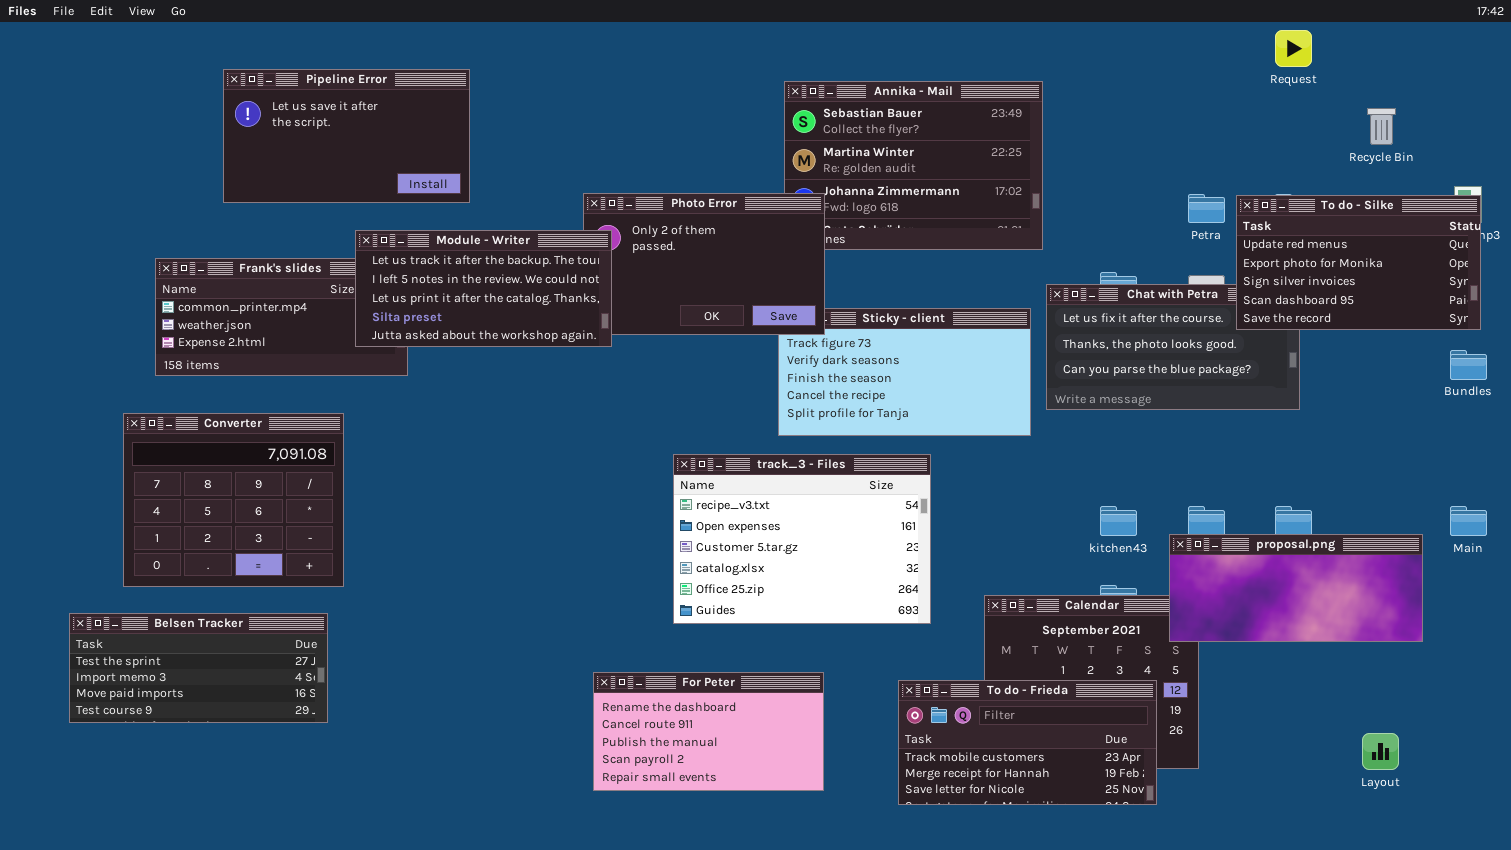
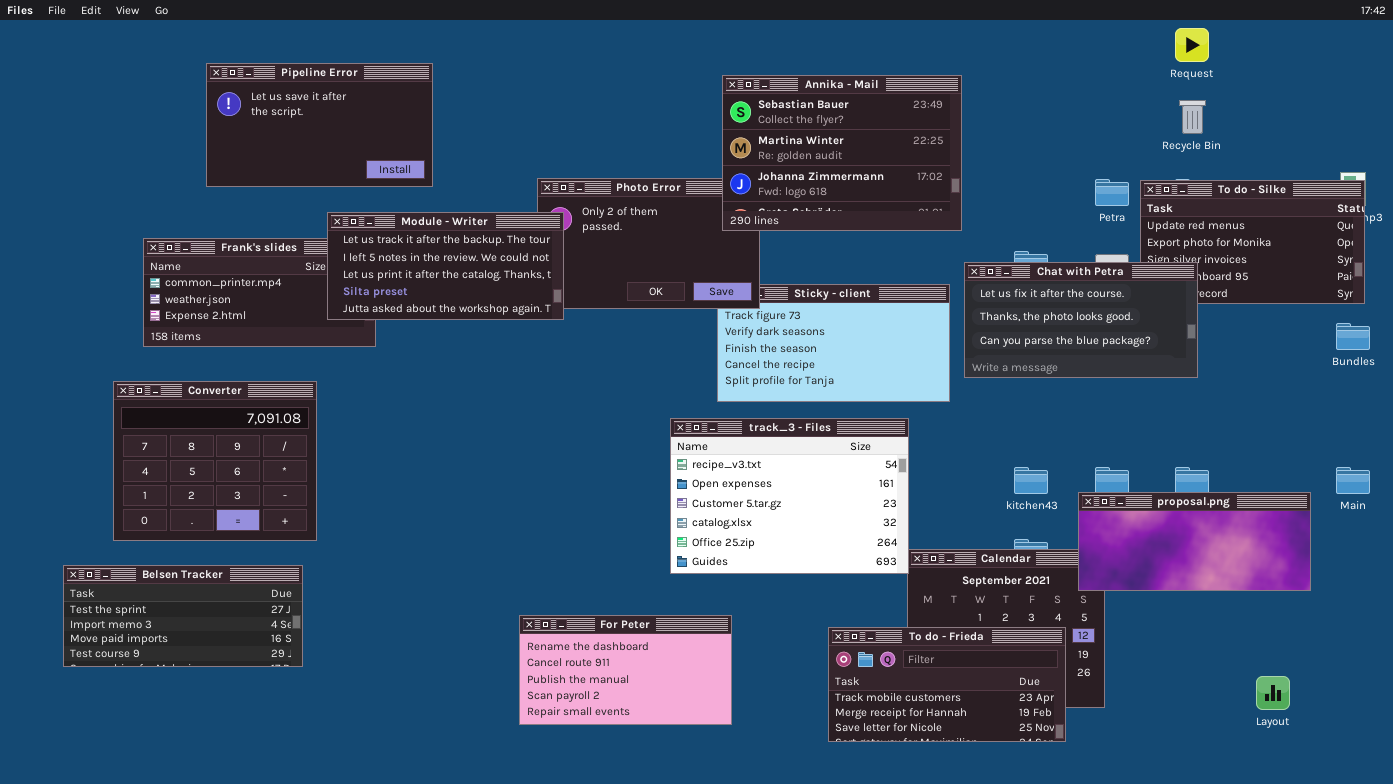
Annika - Mail: [784,81,1043,250] -> [722,75,962,231], raised
Recycle Bin: [1367,108,1396,145] -> [1179,100,1206,134], moved
Chat with Petra: [1046,284,1300,410] -> [964,262,1198,378], raised
track_3 - Files: [673,454,931,624] -> [670,418,909,574], moved
For Peter: [593,672,824,791] -> [519,615,732,725], moved

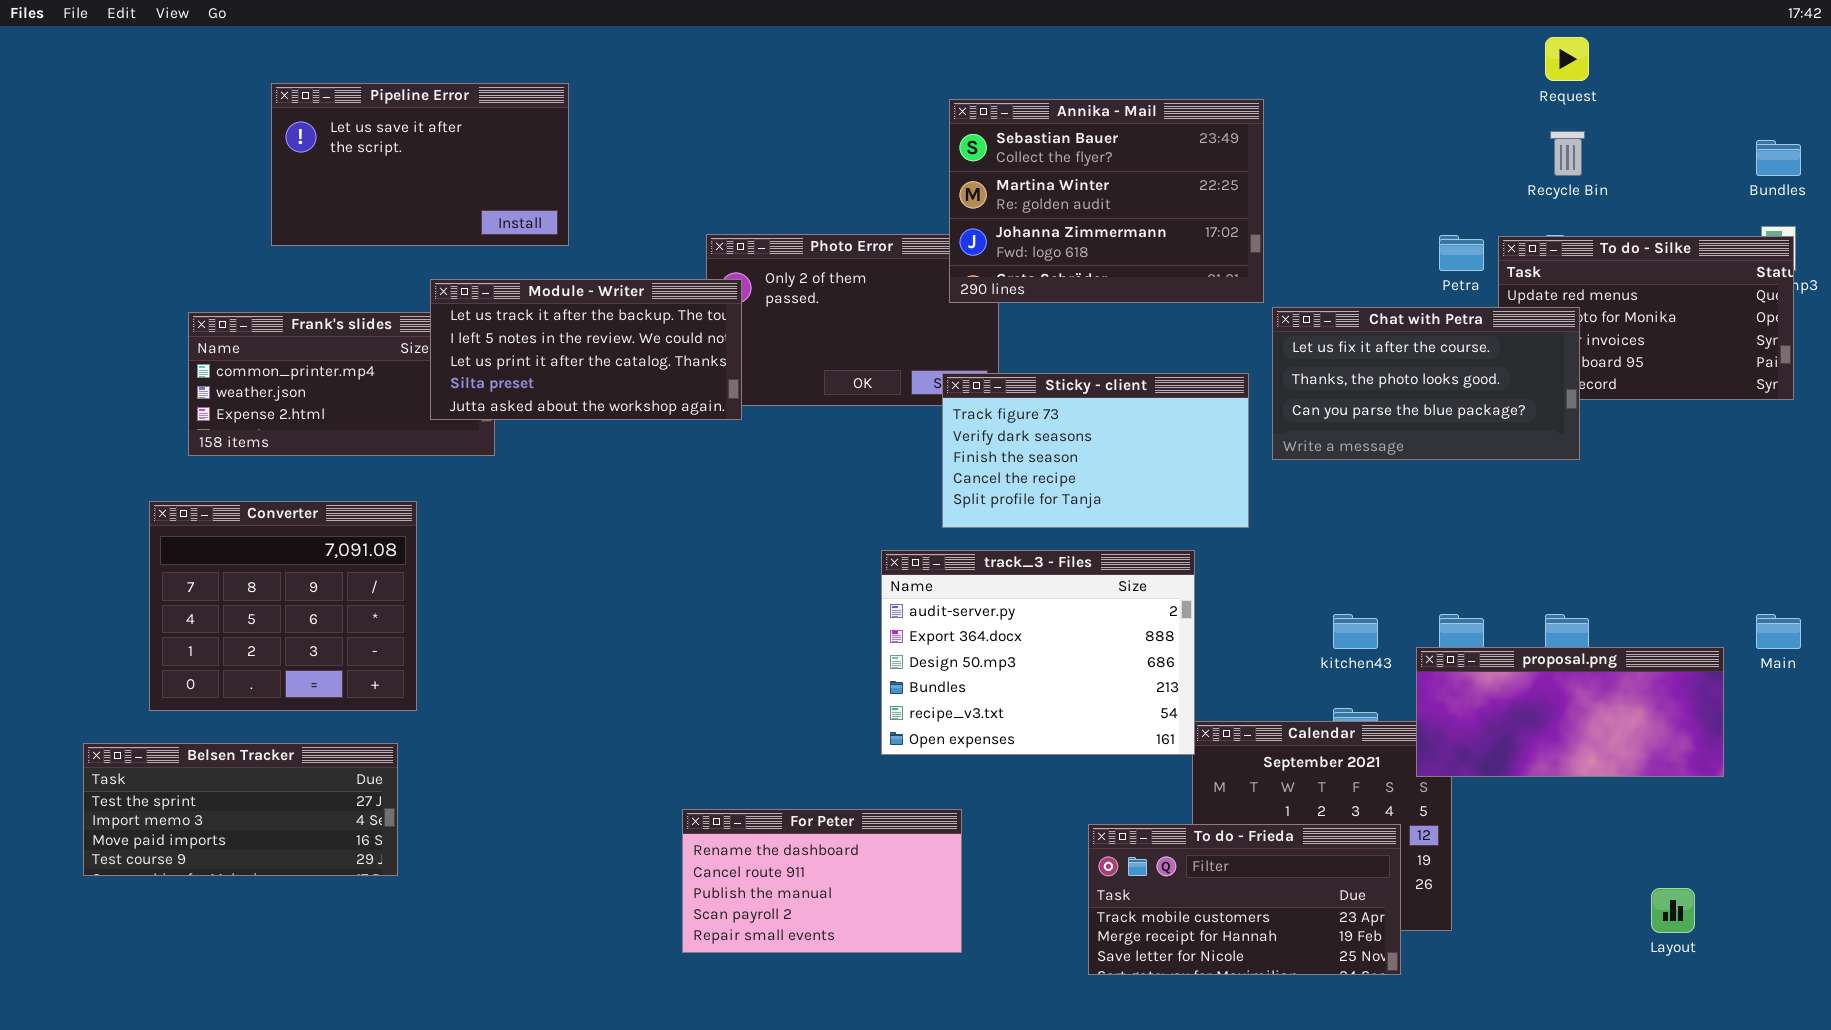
Chat with Petra: [964,262,1198,378] -> [1272,307,1580,460], moved
Sticky - client: [717,284,950,402] -> [942,373,1249,528], raised
Bundles: [1336,323,1370,350] -> [1756,140,1801,176], moved
track_3 - Files: [670,418,909,574] -> [881,550,1195,755], scrolled up 4 rows

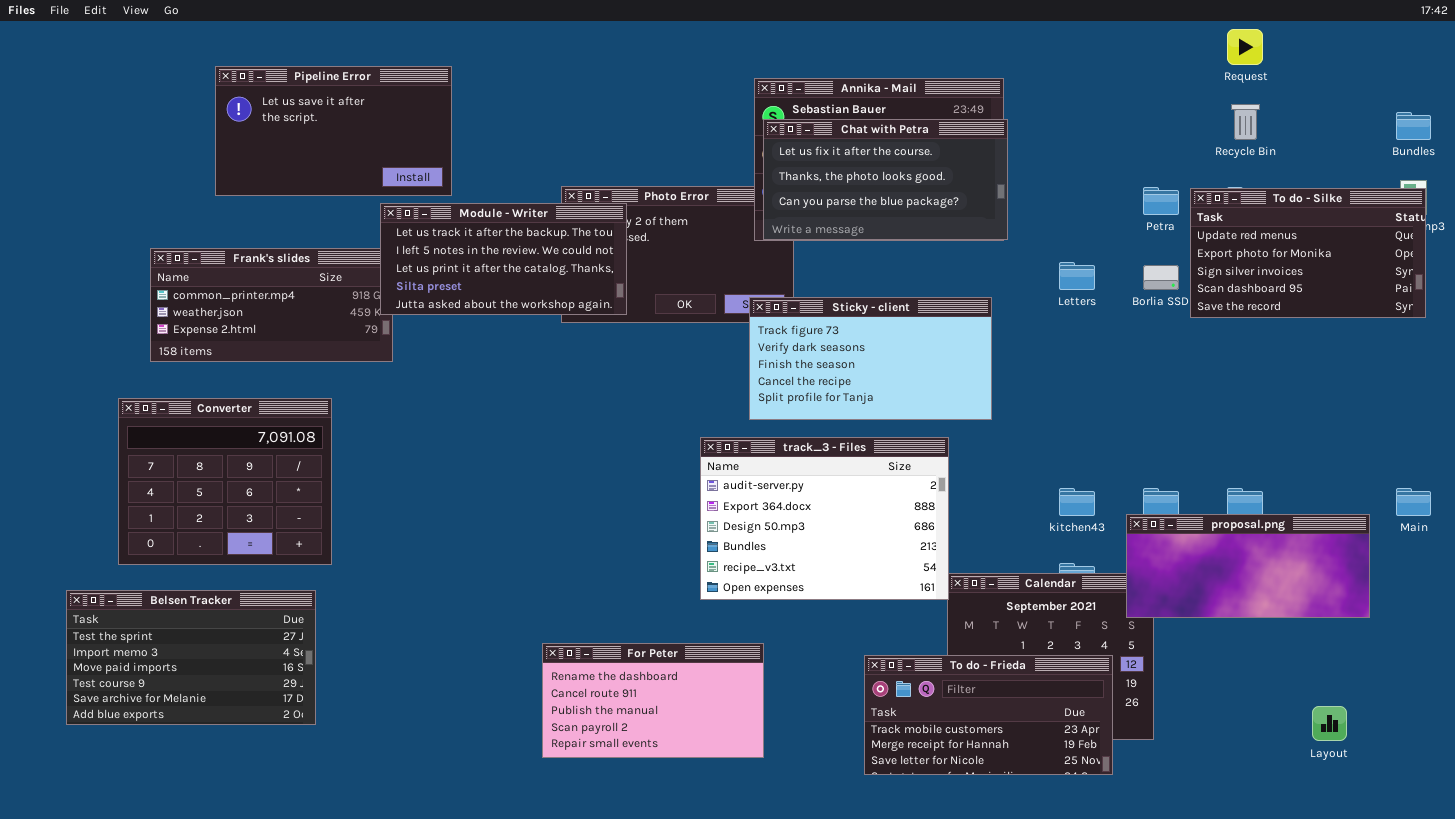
Module - Writer: [430,279,742,420] -> [380,203,627,315], moved
Chat with Petra: [1272,307,1580,460] -> [763,119,1008,240], moved
Belsen Tracker: [83,743,398,876] -> [66,590,316,725], resized

